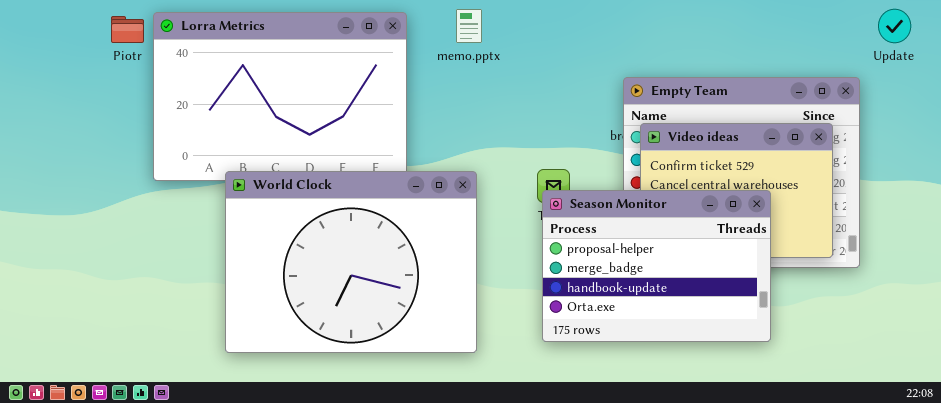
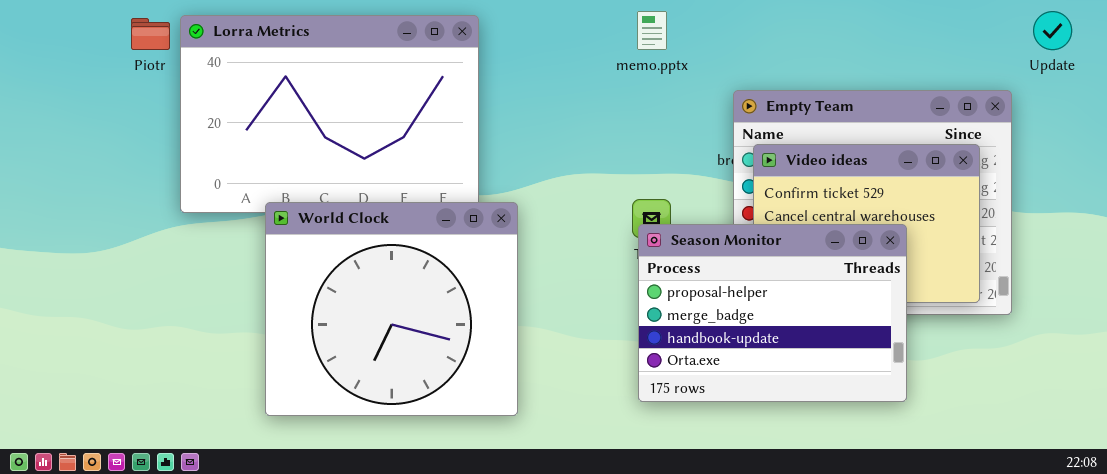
memo.pptx: [456,9,482,43] -> [637,11,667,50], moved
World Clock: [225,171,477,353] -> [265,202,518,416], resized

